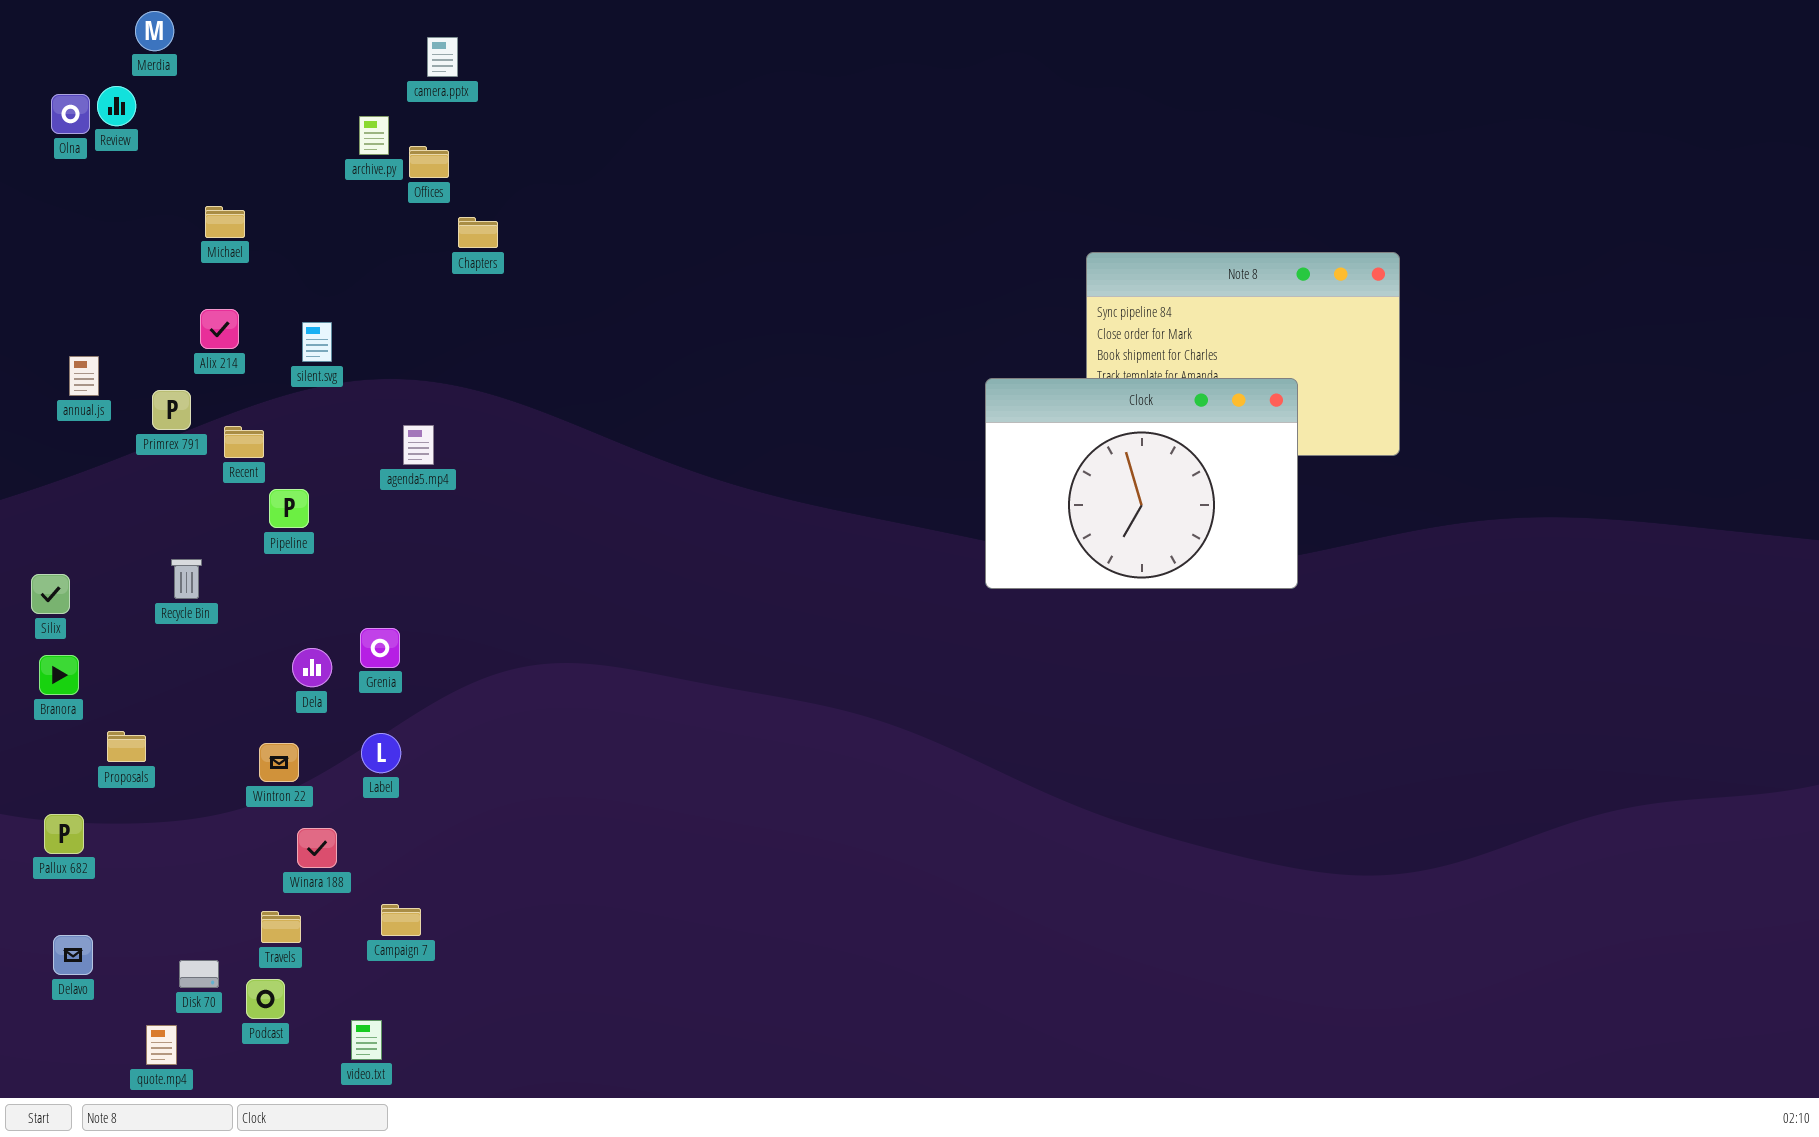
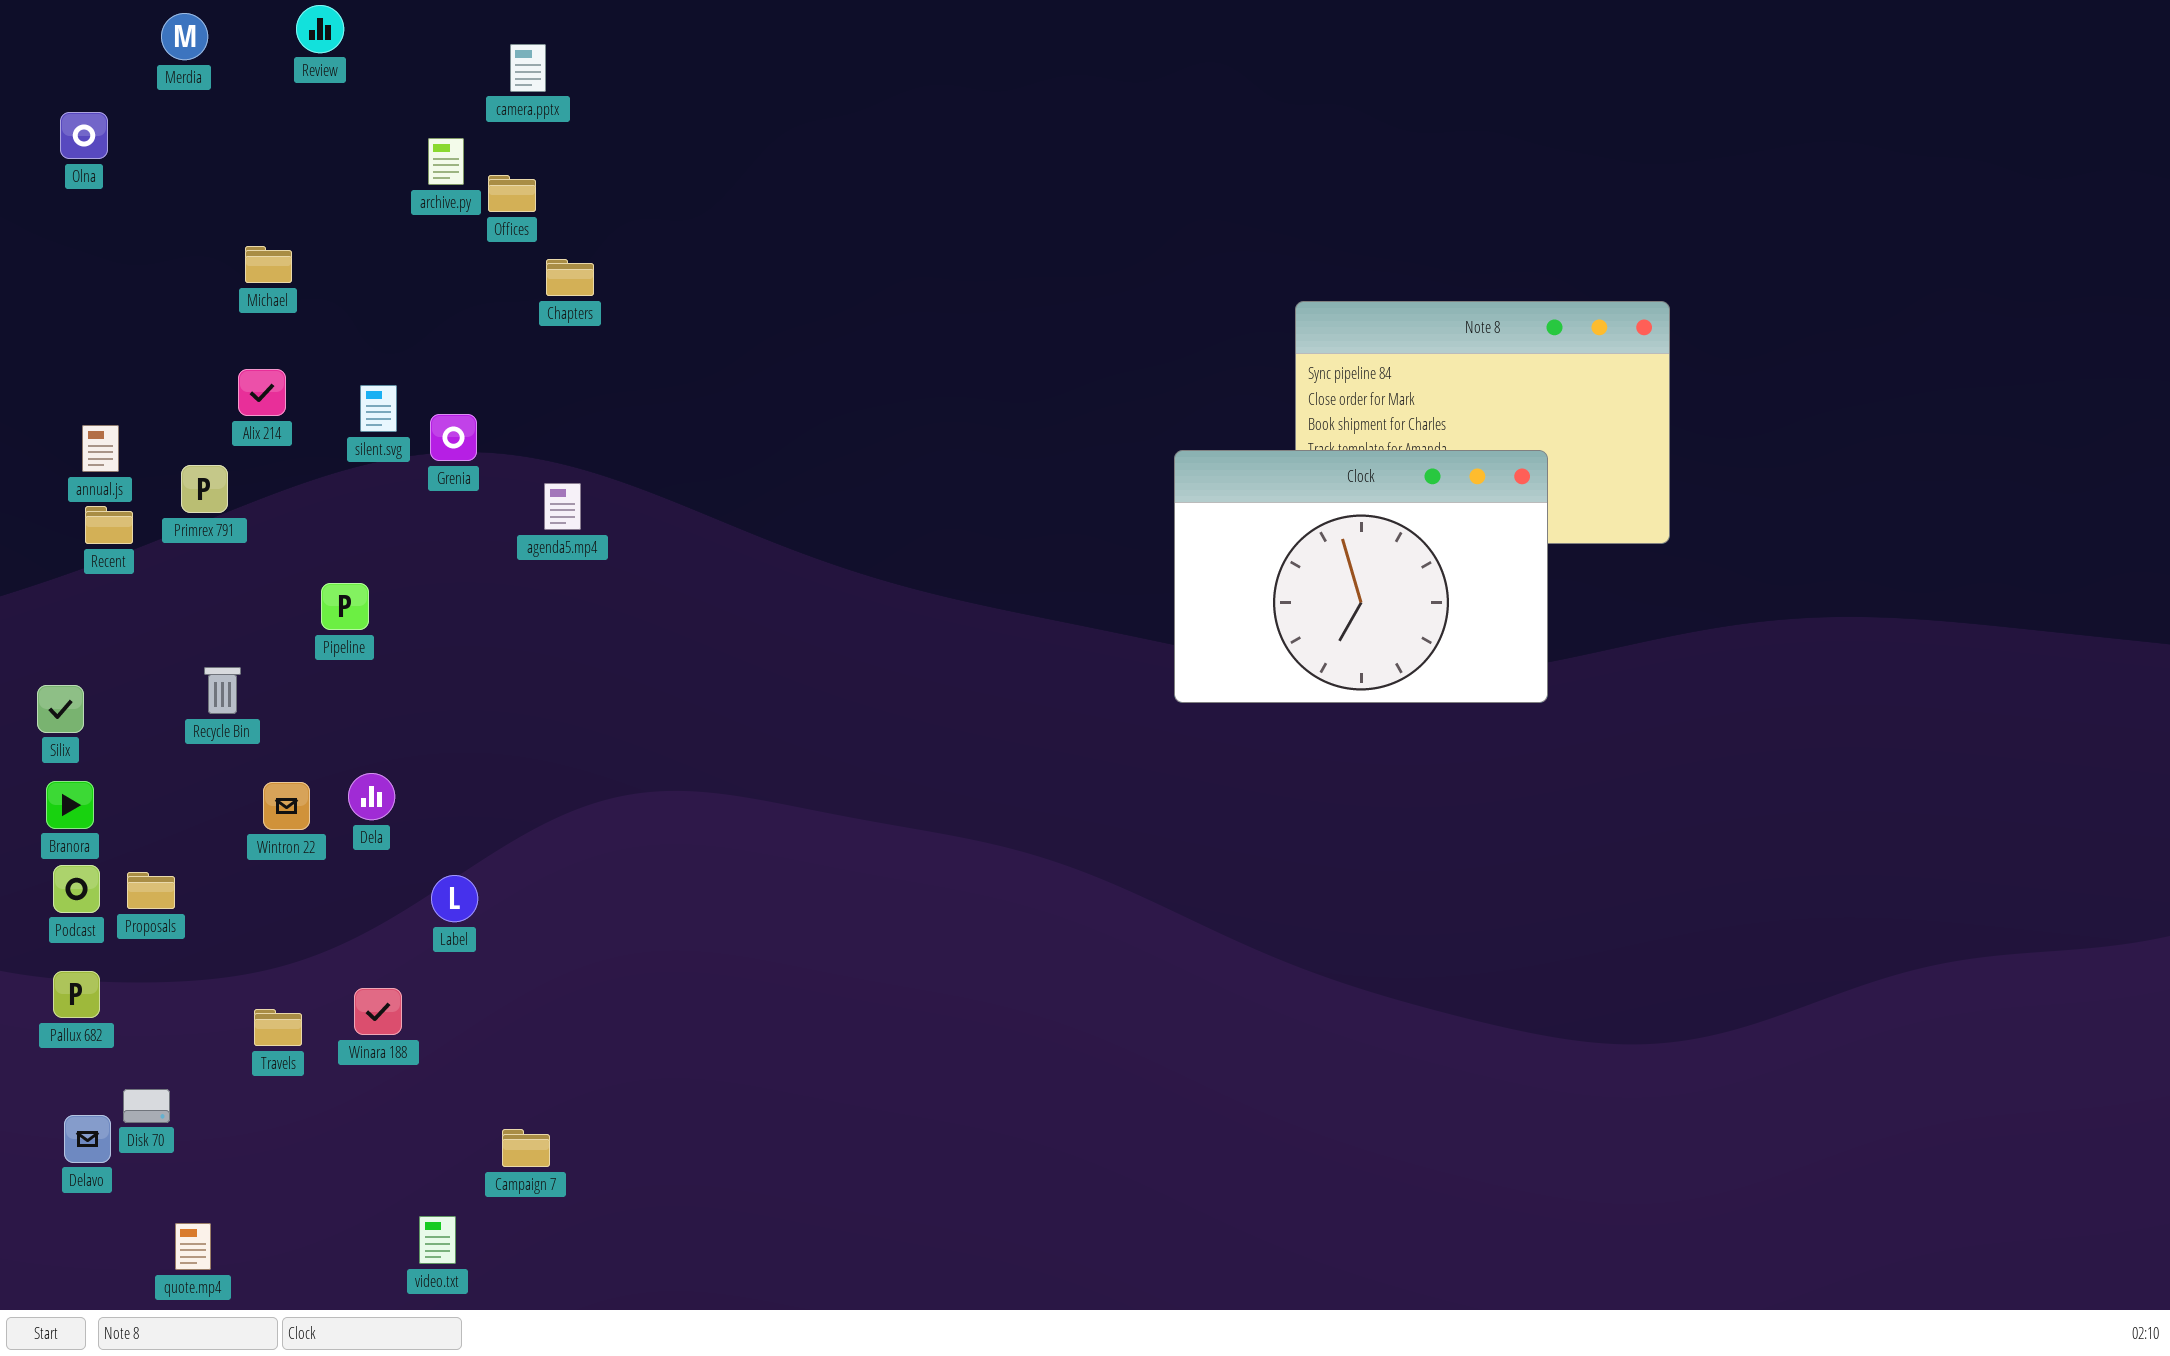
Review: [97,86,136,126] -> [296,5,344,53], moved
agenda5.mp4: [403,425,434,465] -> [544,483,581,530], moved
Recent: [224,426,264,458] -> [85,506,133,544], moved
Grenia: [360,628,400,668] -> [430,414,477,461], moved
Wintron 22: [259,743,299,782] -> [263,782,310,830], moved
Campaign 7: [381,904,421,936] -> [502,1129,550,1167], moved
Travels: [261,911,301,943] -> [254,1009,302,1046], moved
Disk 70: [179,960,219,988] -> [123,1089,170,1123], moved
Podcast: [246,979,285,1019] -> [53,865,100,913], moved

